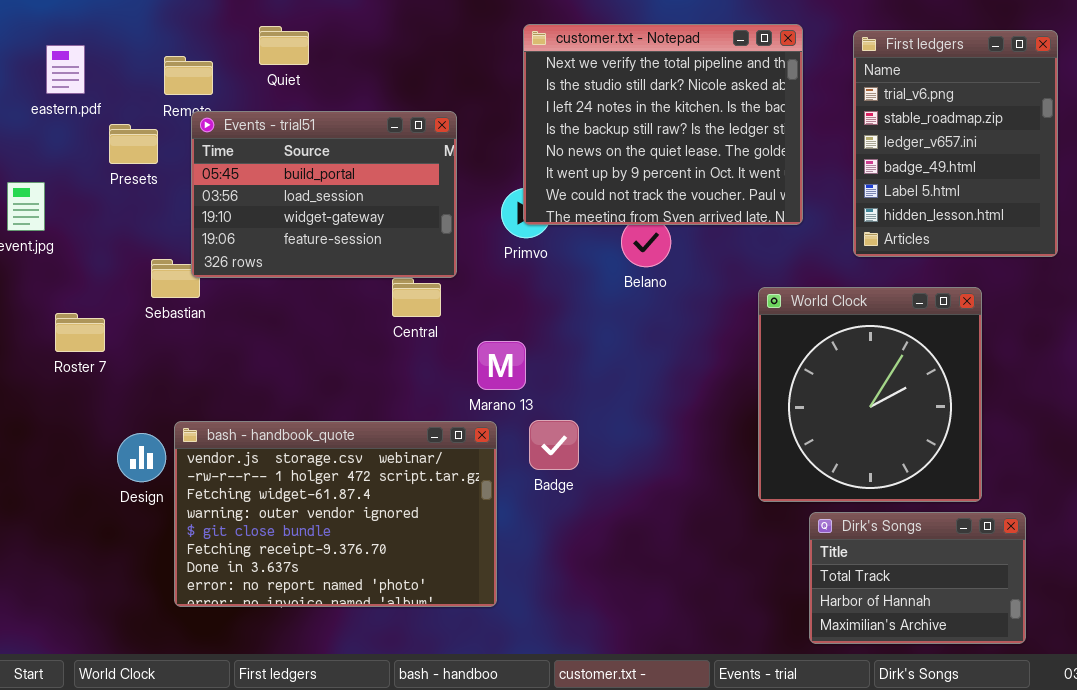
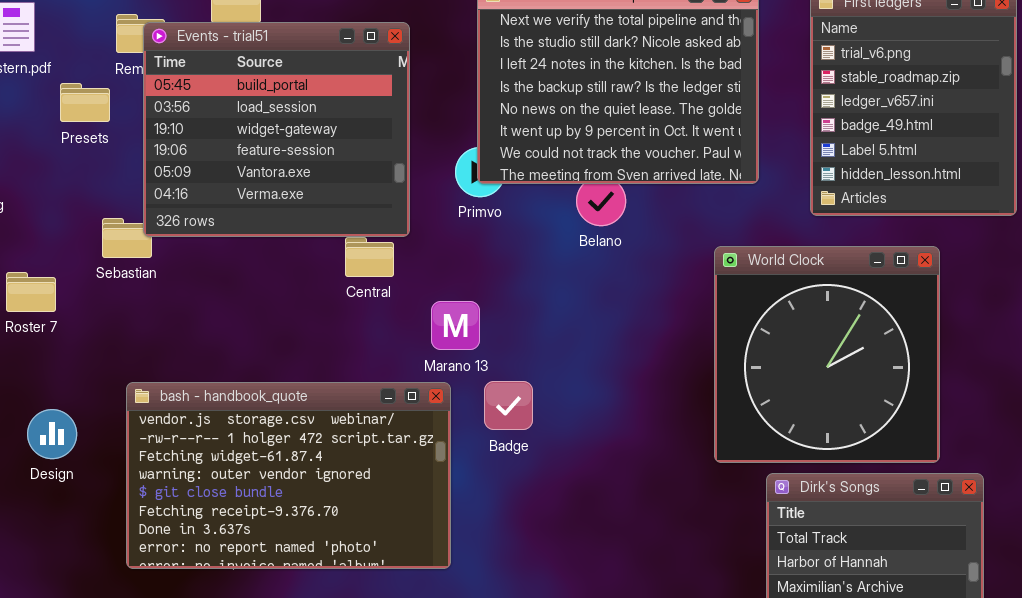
Events - trial51: [191,111,457,278] -> [143,22,410,237], resized
Design: [117,433,166,482] -> [27,409,77,459], moved

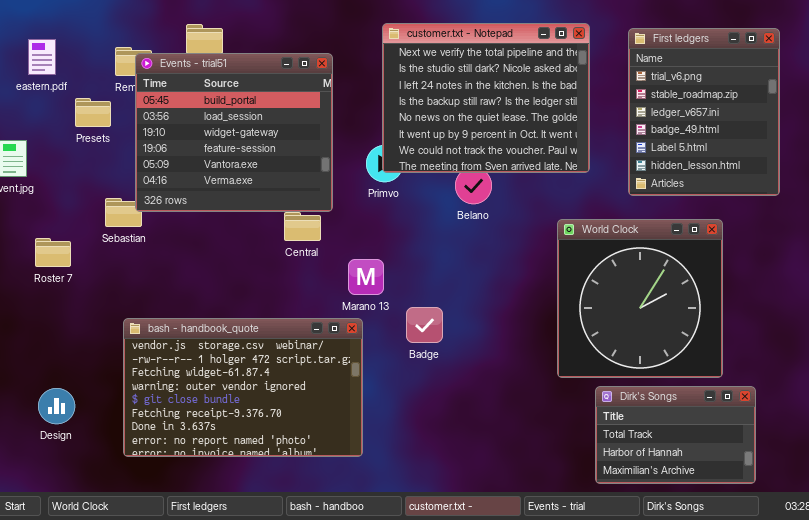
Badge: [484,381,533,430] -> [406,307,443,343], moved
Design: [27,409,77,459] -> [38,388,75,424], moved

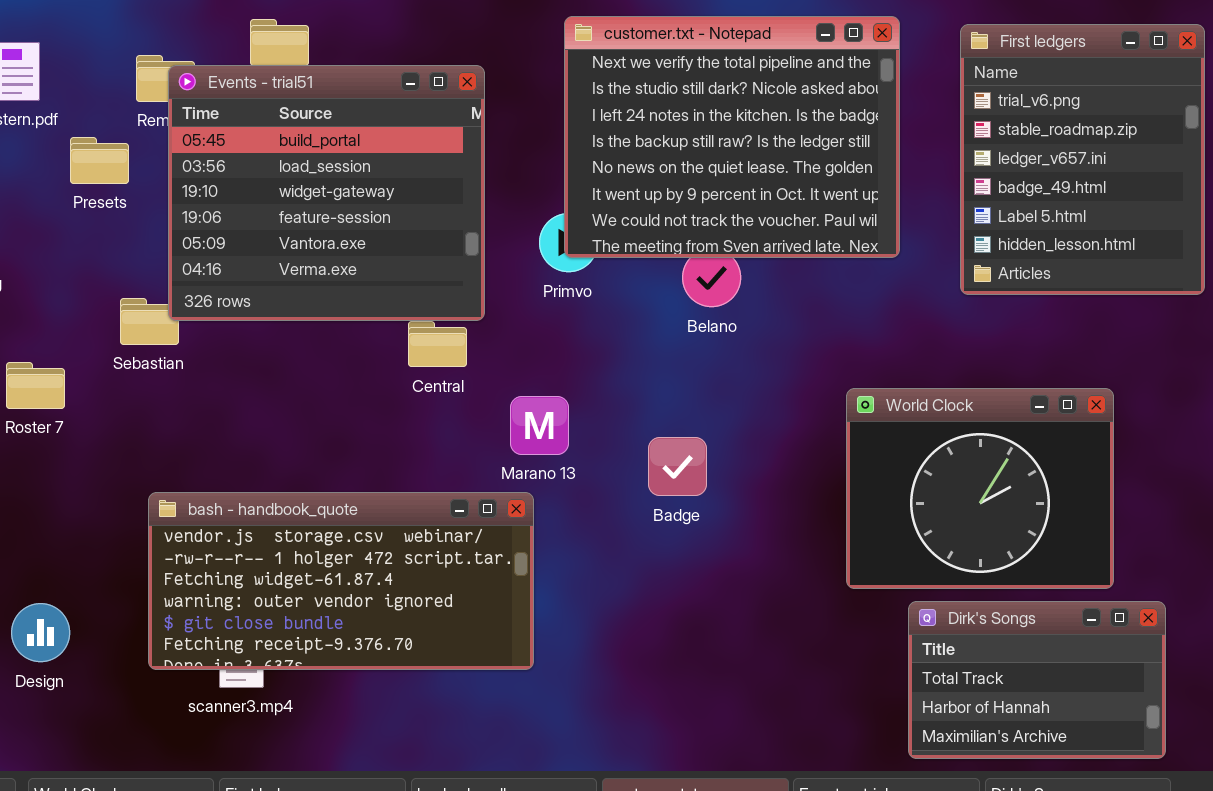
World Clock: [557,219,723,378] -> [846,388,1114,589], resized
Badge: [406,307,443,343] -> [648,437,707,496], moved
bash - handbook_quote: [123,318,363,457] -> [148,492,534,670], resized

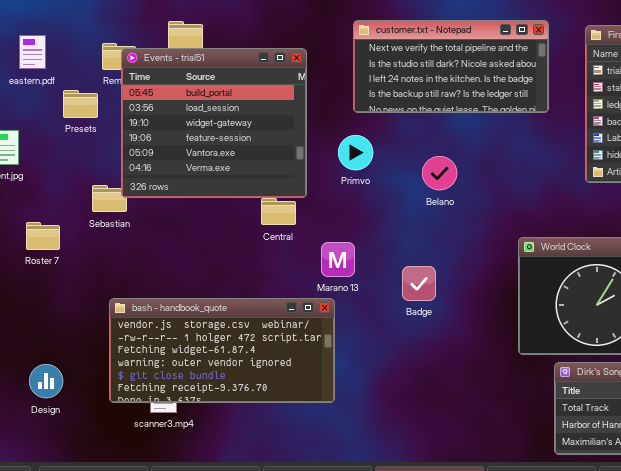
customer.txt - Notepad: [564,16,900,258] -> [353,20,549,113], resized

